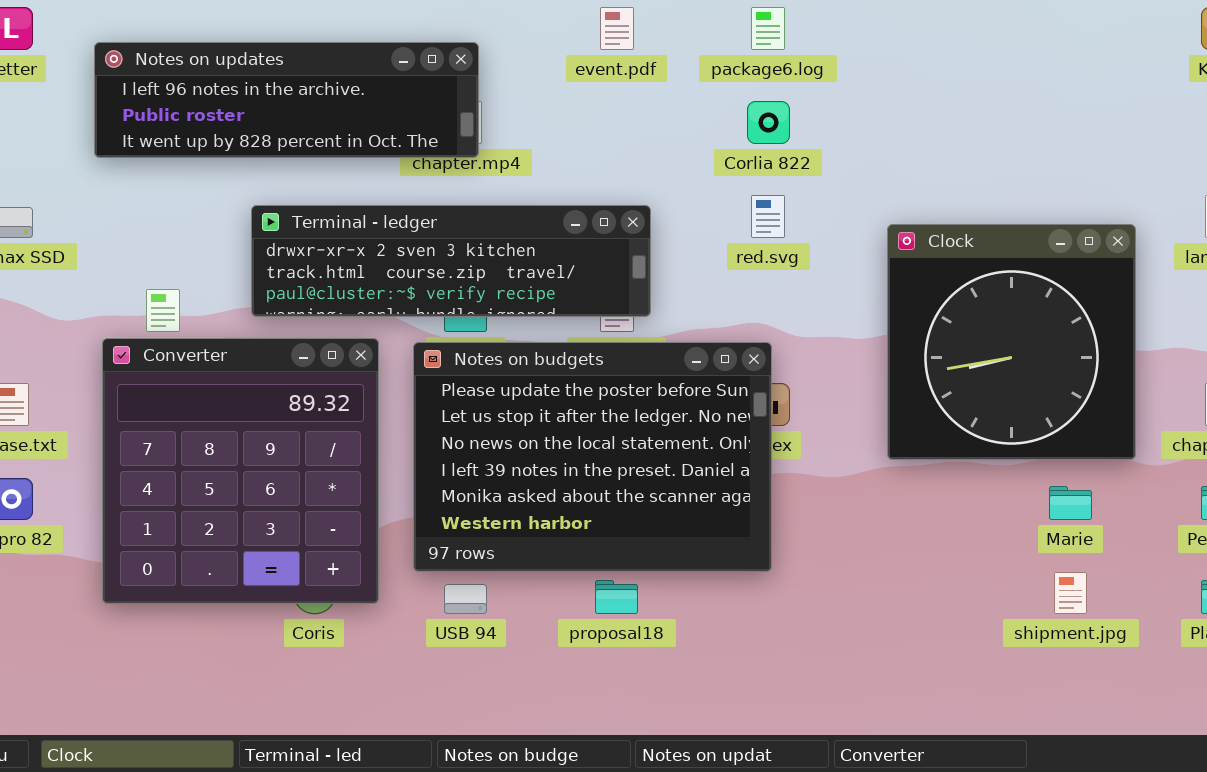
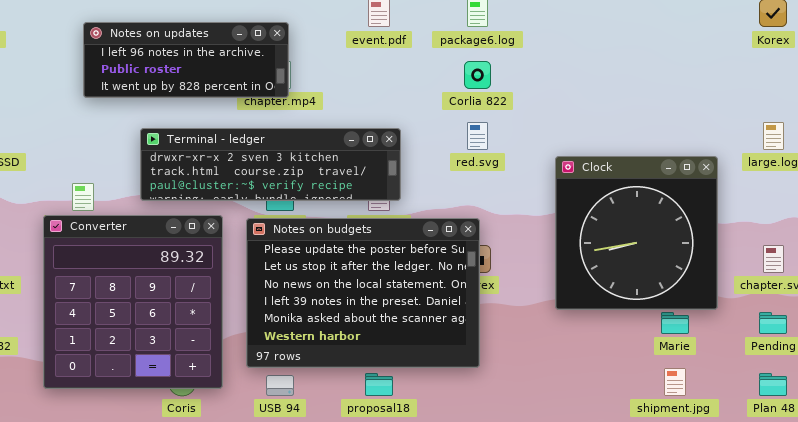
Notes on updates: [94,42,479,158] -> [83,22,289,98], resized
Clock: [887,224,1136,460] -> [555,156,718,310], moved

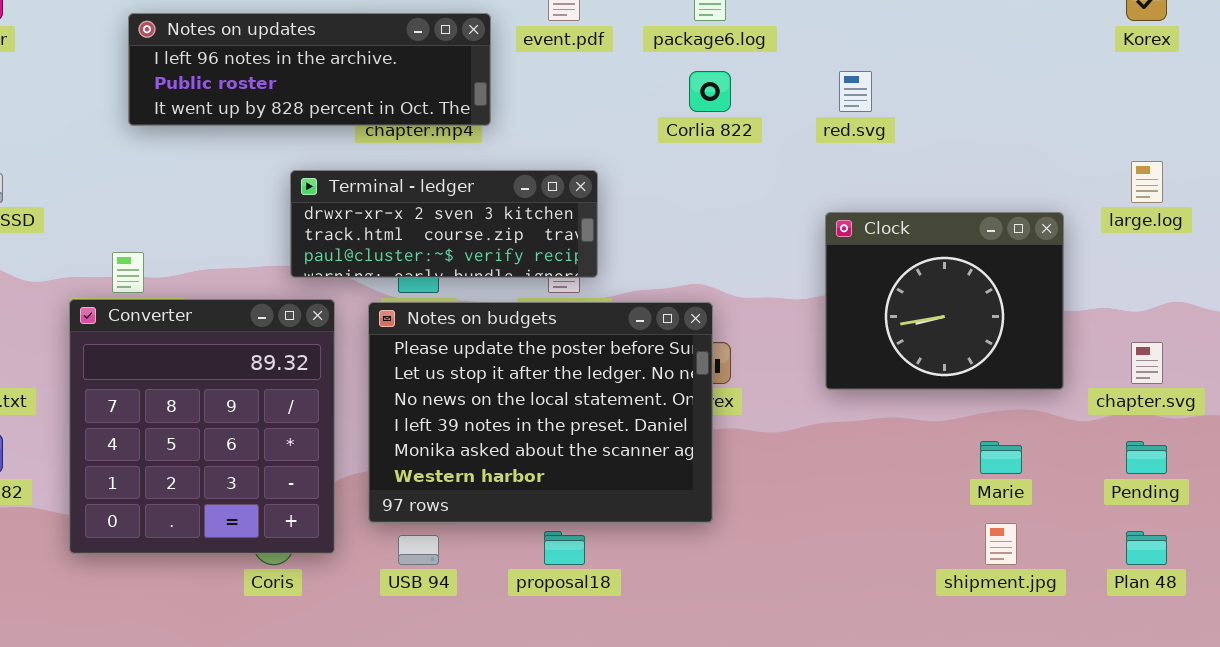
Notes on updates: [83,22,289,98] -> [128,13,491,126], resized
red.svg: [467,122,488,150] -> [839,71,872,112], moved
Terminal - ledger: [140,128,401,201] -> [290,170,598,278], resized
Clock: [555,156,718,310] -> [825,212,1064,390], resized

